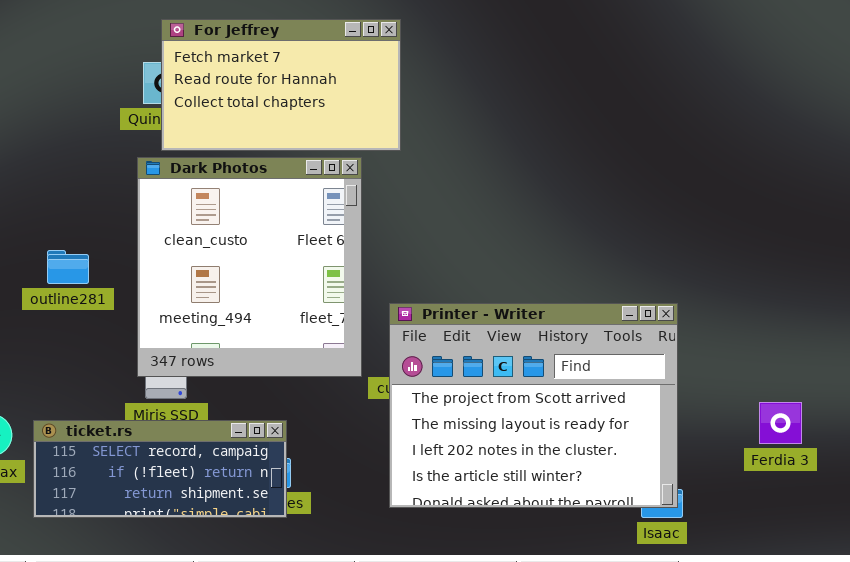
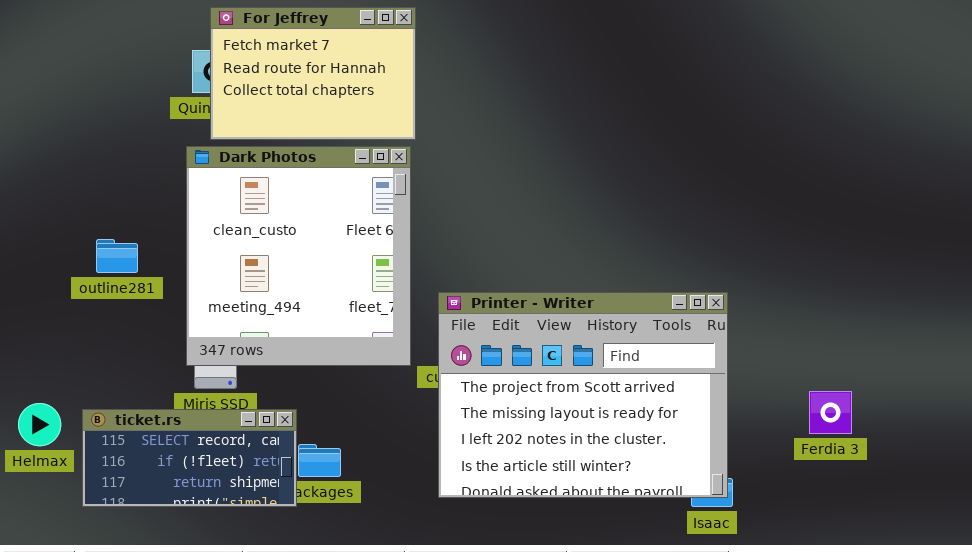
For Jeffrey: [161,19,401,151] -> [210,7,416,140], resized
ticket.rs: [33,420,287,518] -> [82,409,297,507], resized

